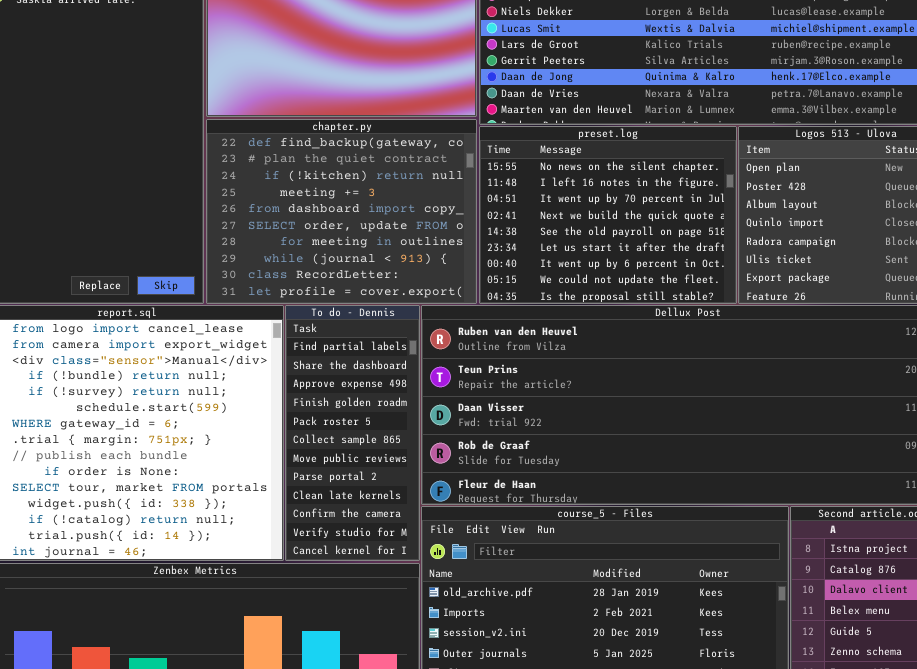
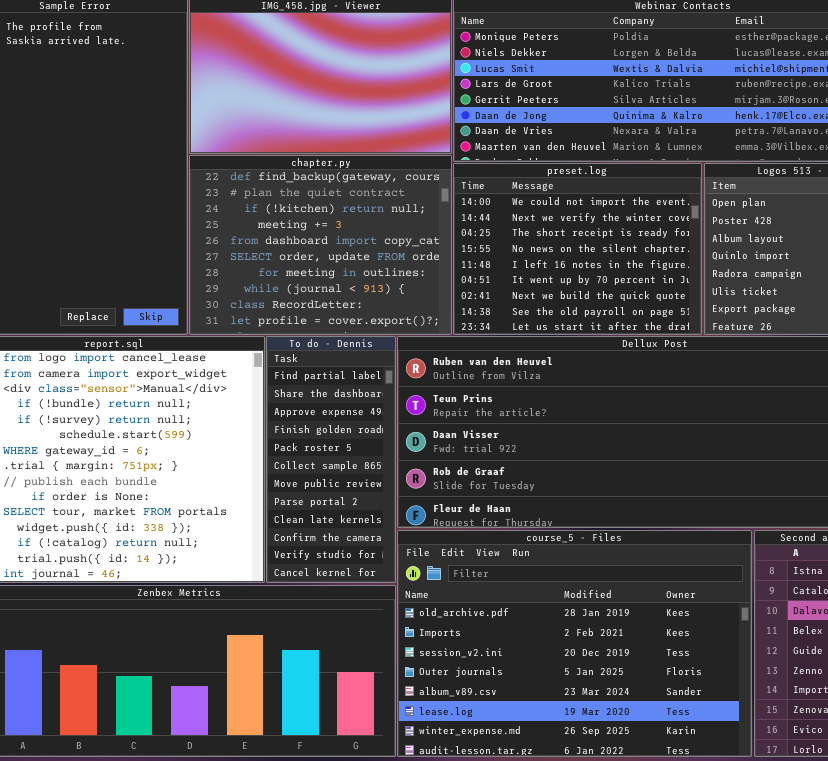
preset.log: [479,126,737,304] -> [453,163,702,335], scrolled up 3 rows

